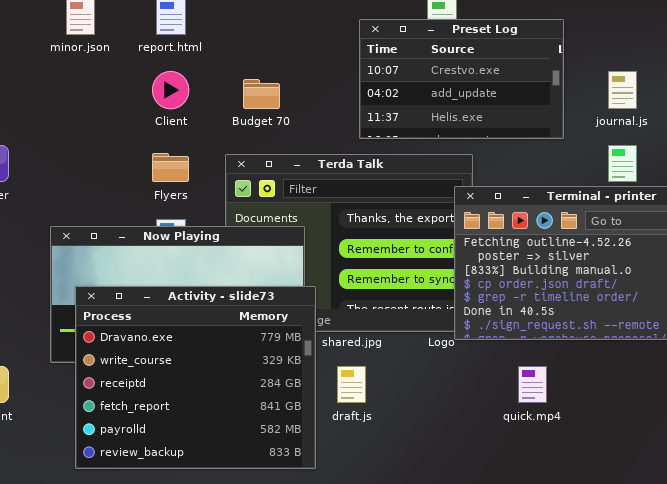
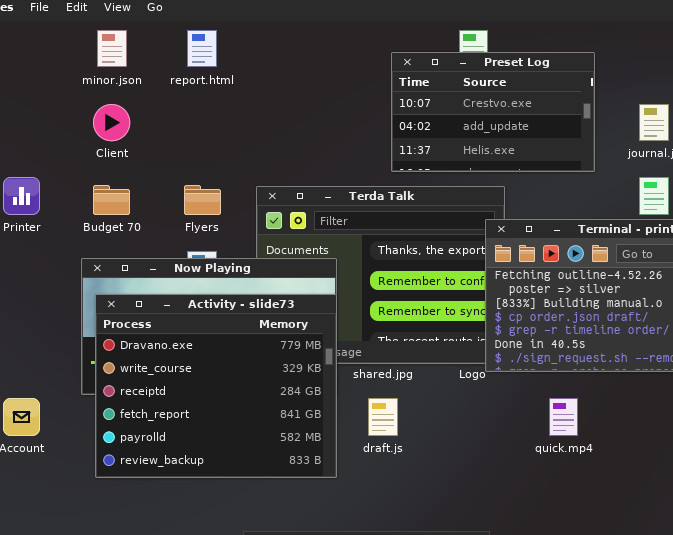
Client: [152,71,189,109] -> [93,104,130,141], moved
Budget 70: [243,79,280,109] -> [93,185,130,215], moved
Activity - slide73: [75,286,316,469] -> [95,294,337,478], moved

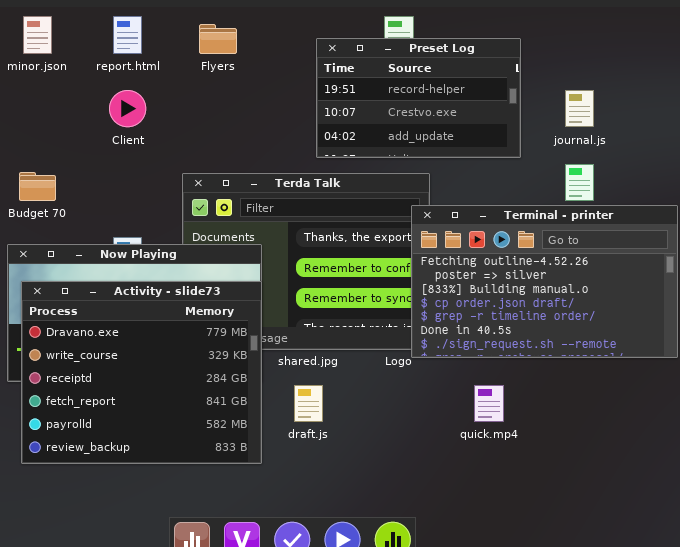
Preset Log: [391,52,595,172] -> [316,38,521,158], scrolled up 1 row
Client: [93,104,130,141] -> [109,90,146,127], moved
Flyers: [184,185,221,215] -> [199,24,237,54], moved

